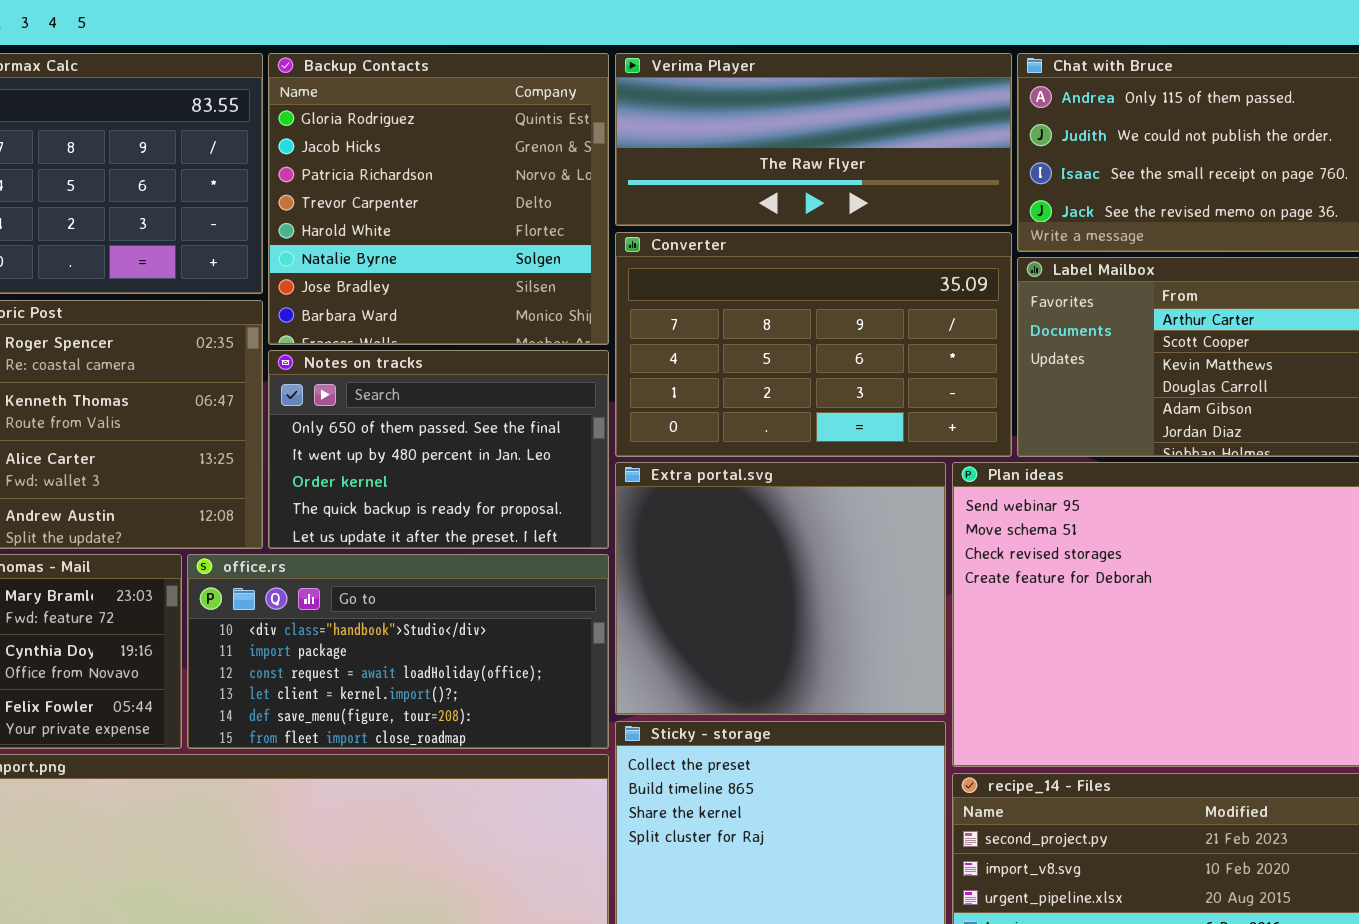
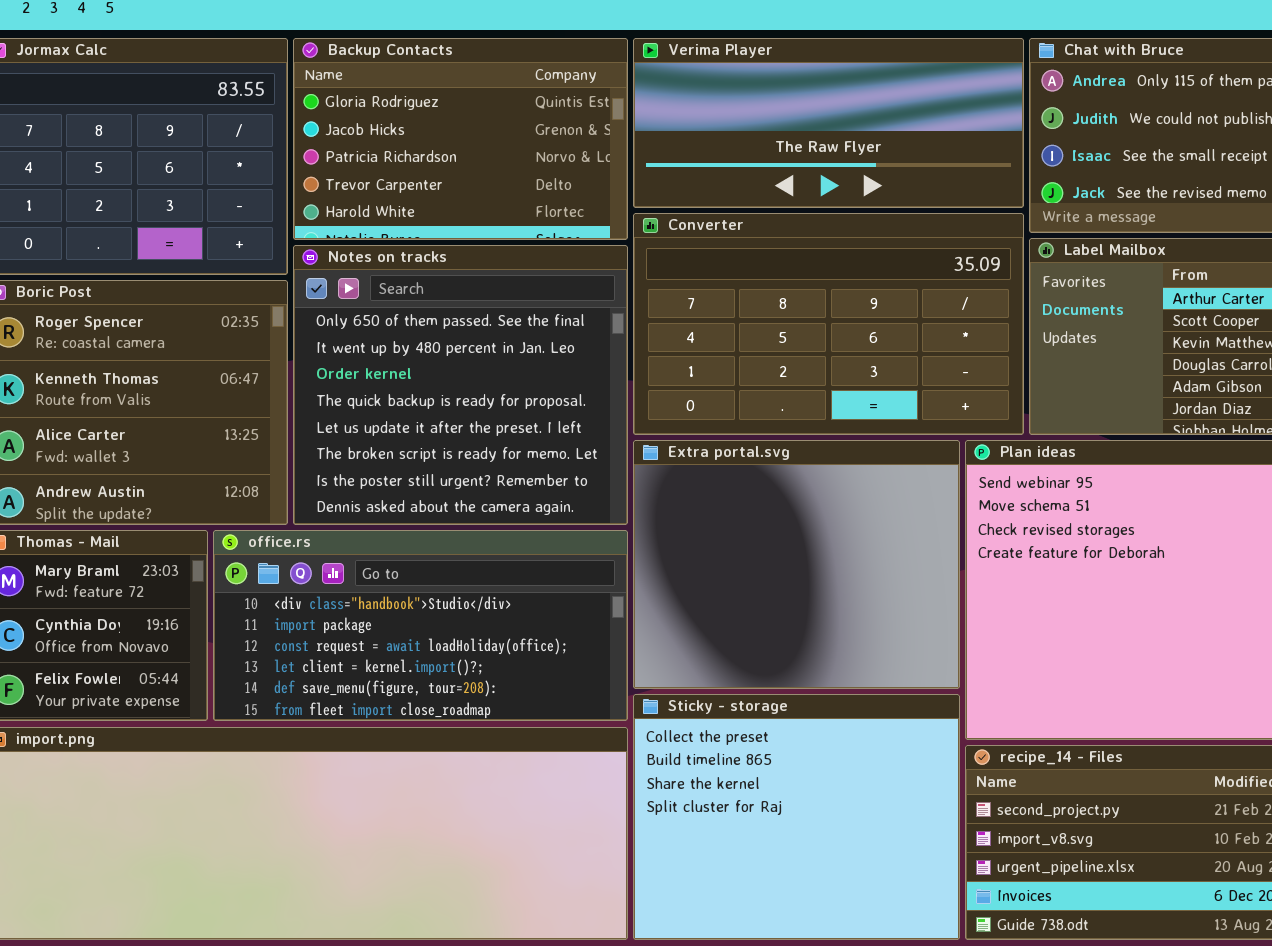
Backup Contacts: [268,53,609,345] -> [293,38,628,240], resized
Notes on tracks: [268,350,609,549] -> [293,245,628,525], resized

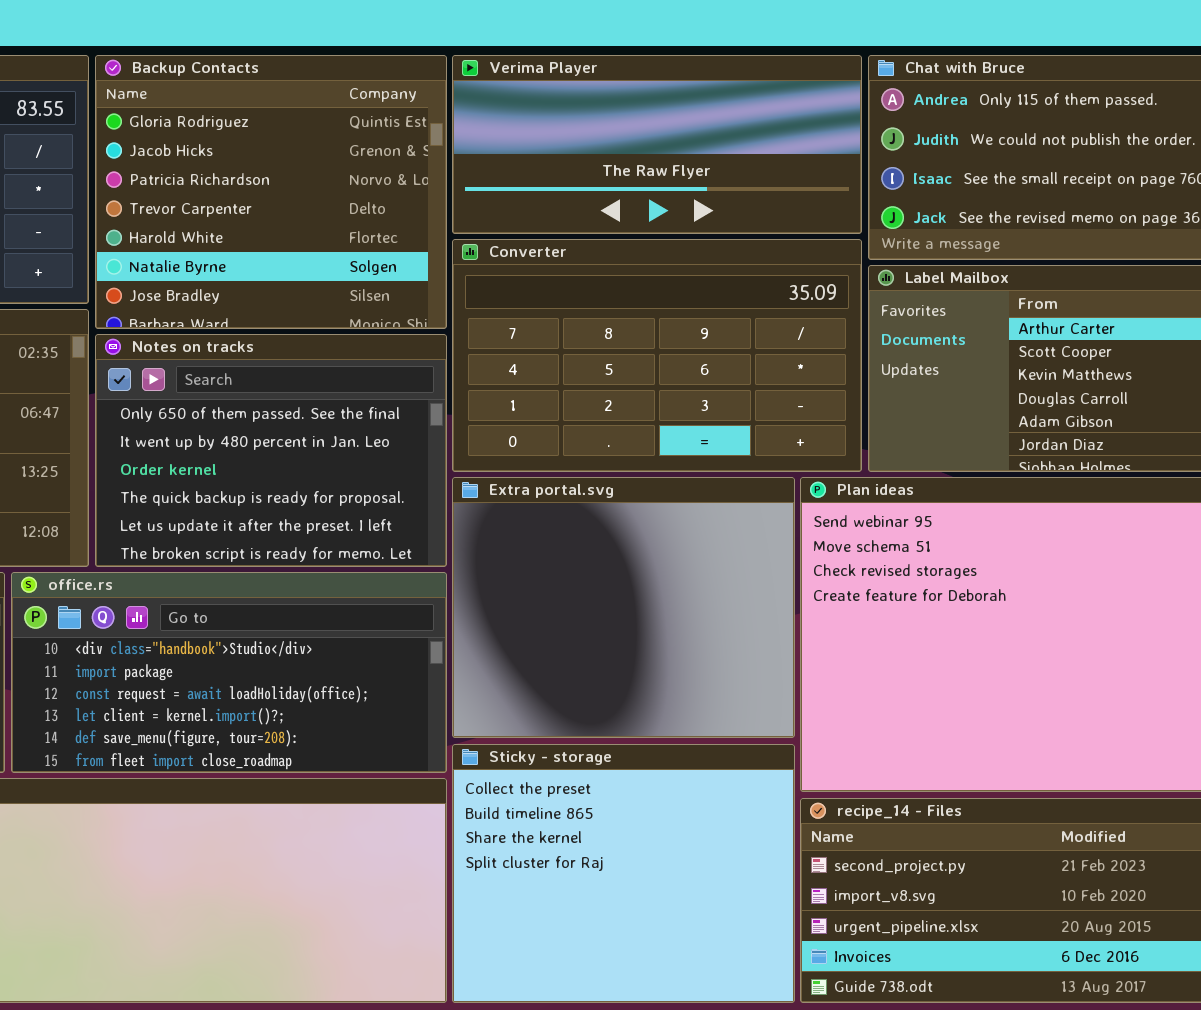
Backup Contacts: [293,38,628,240] -> [95,55,447,329], resized
Notes on tracks: [293,245,628,525] -> [95,334,447,567], resized

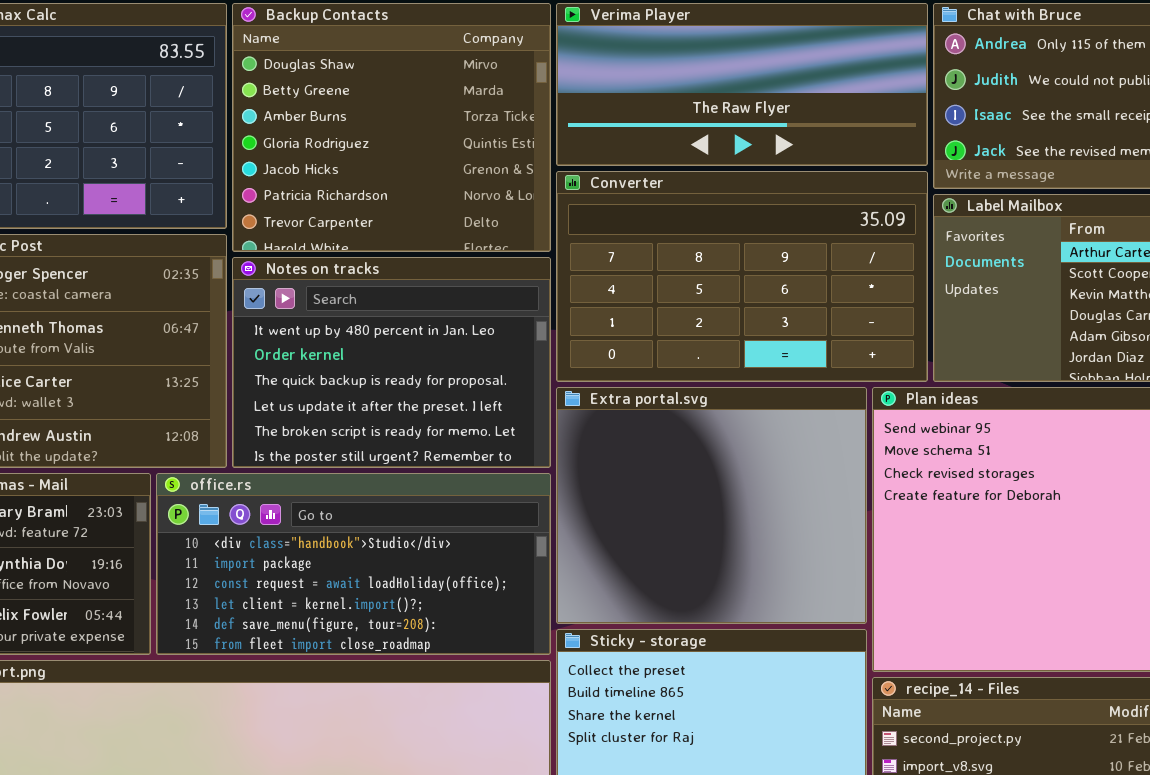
Backup Contacts: [95,55,447,329] -> [232,3,551,252], scrolled up 3 rows
Notes on tracks: [95,334,447,567] -> [232,257,551,468], scrolled down 1 row

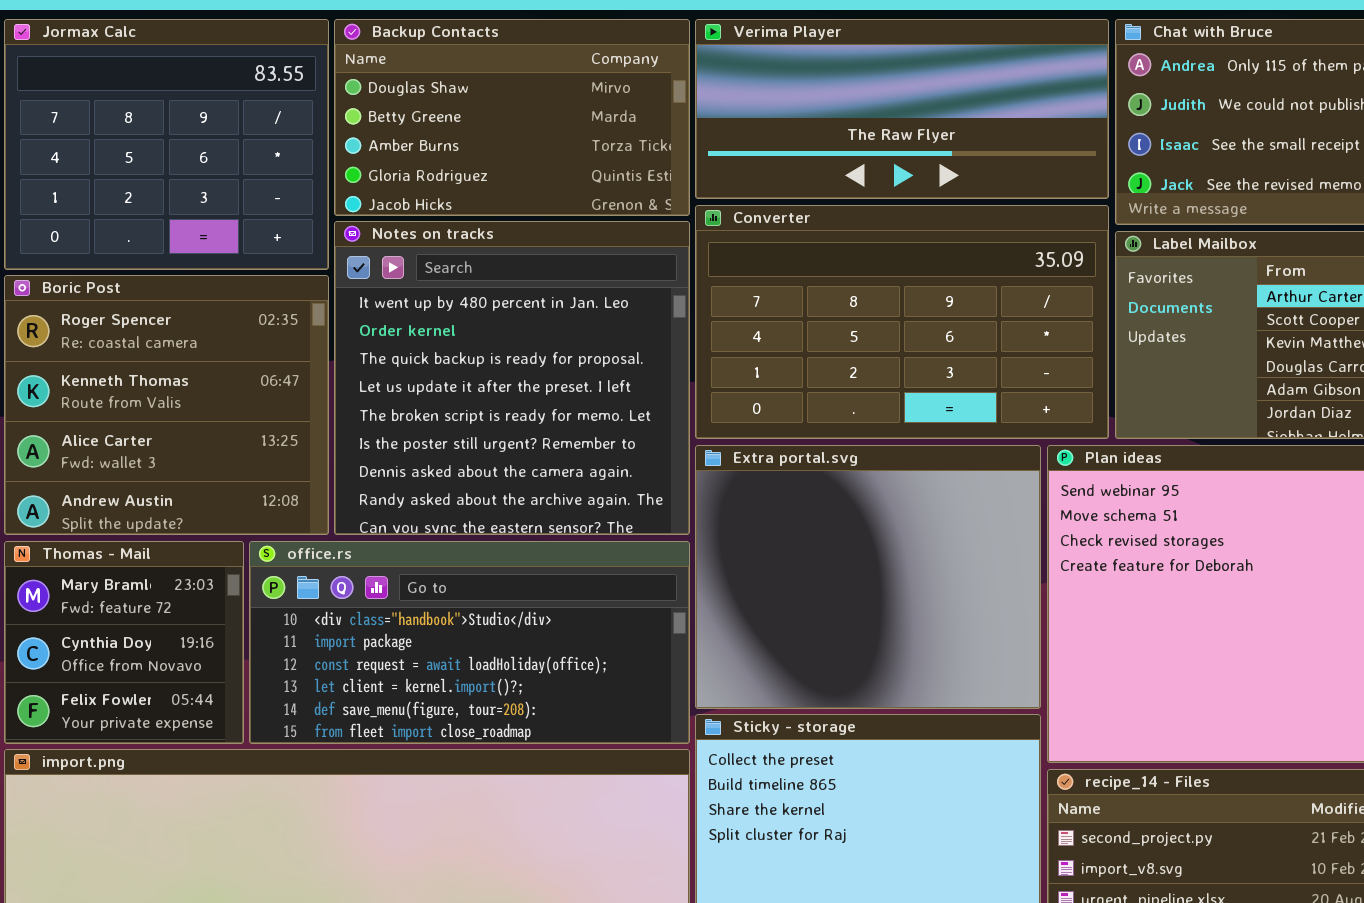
Backup Contacts: [232,3,551,252] -> [334,19,690,216], resized
Notes on tracks: [232,257,551,468] -> [334,221,690,535], resized

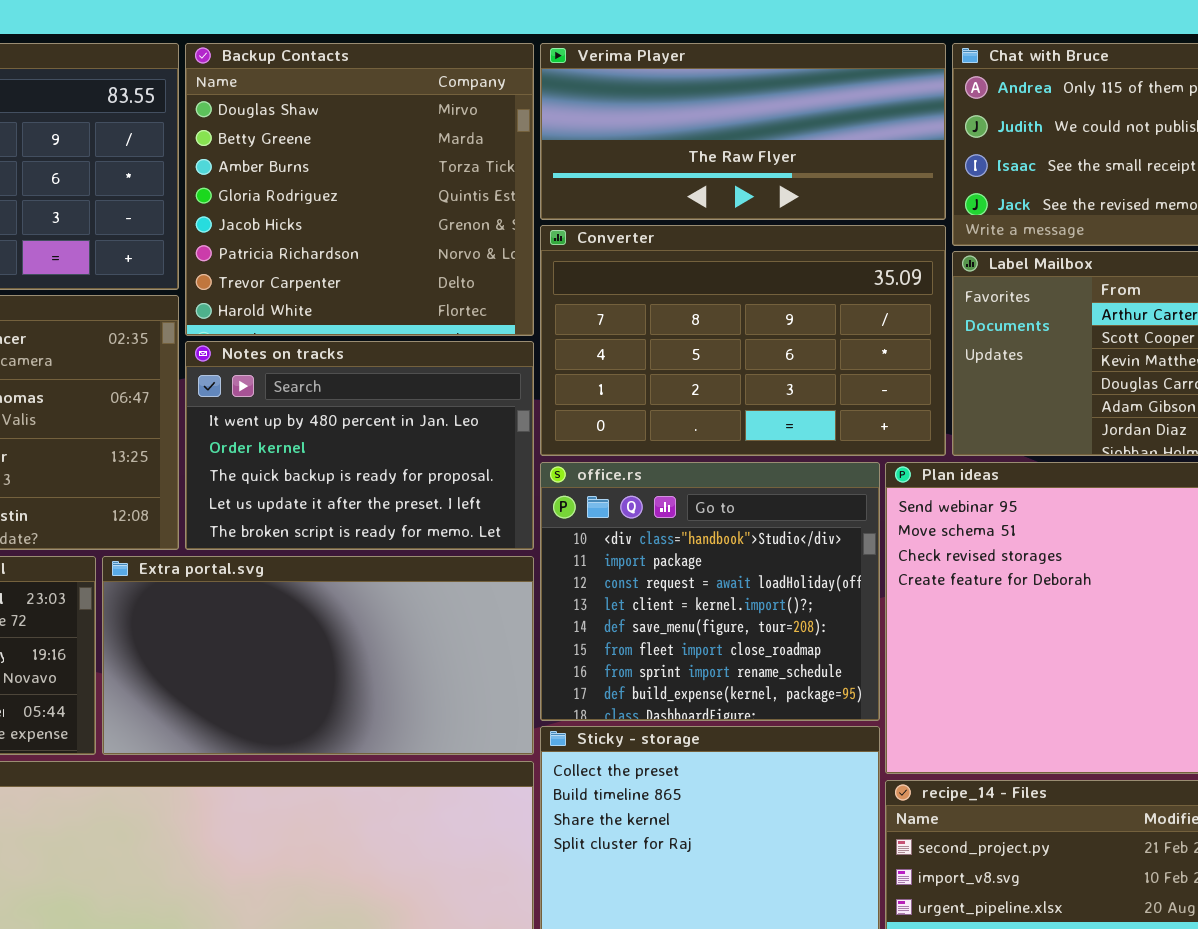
Backup Contacts: [334,19,690,216] -> [185,43,534,336], resized
Notes on tracks: [334,221,690,535] -> [185,341,534,550], resized
Extra portal.svg: [695,445,1041,709] -> [102,556,534,755], moved, resized
office.rs: [249,541,690,744] -> [540,462,880,721], moved, resized

